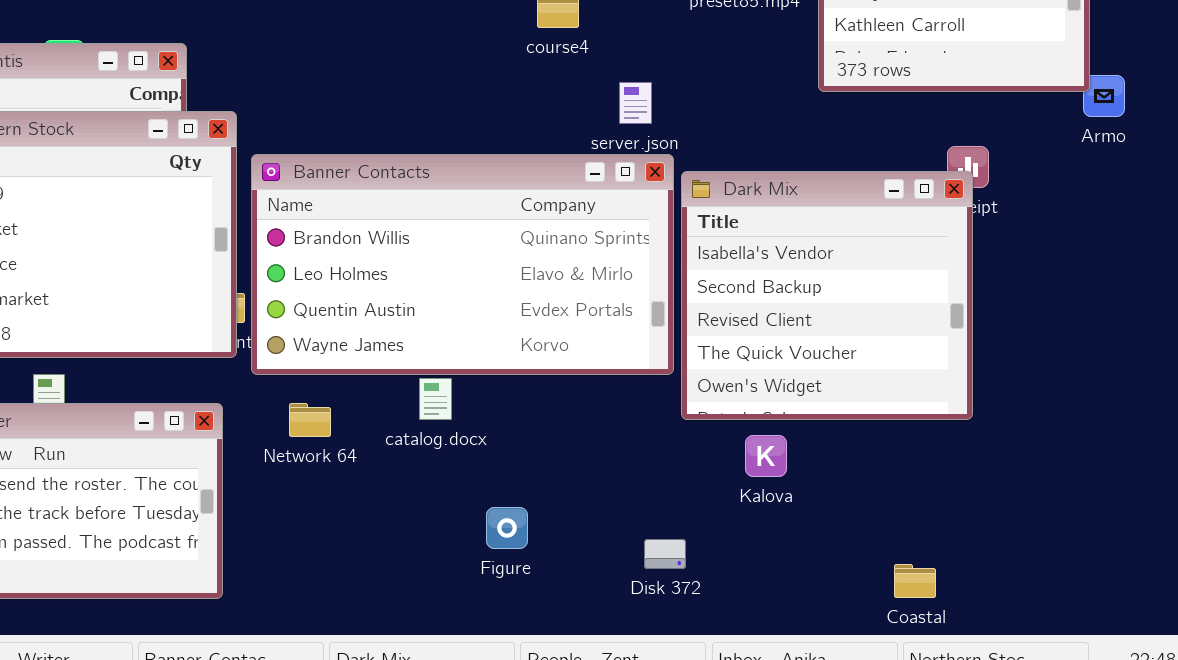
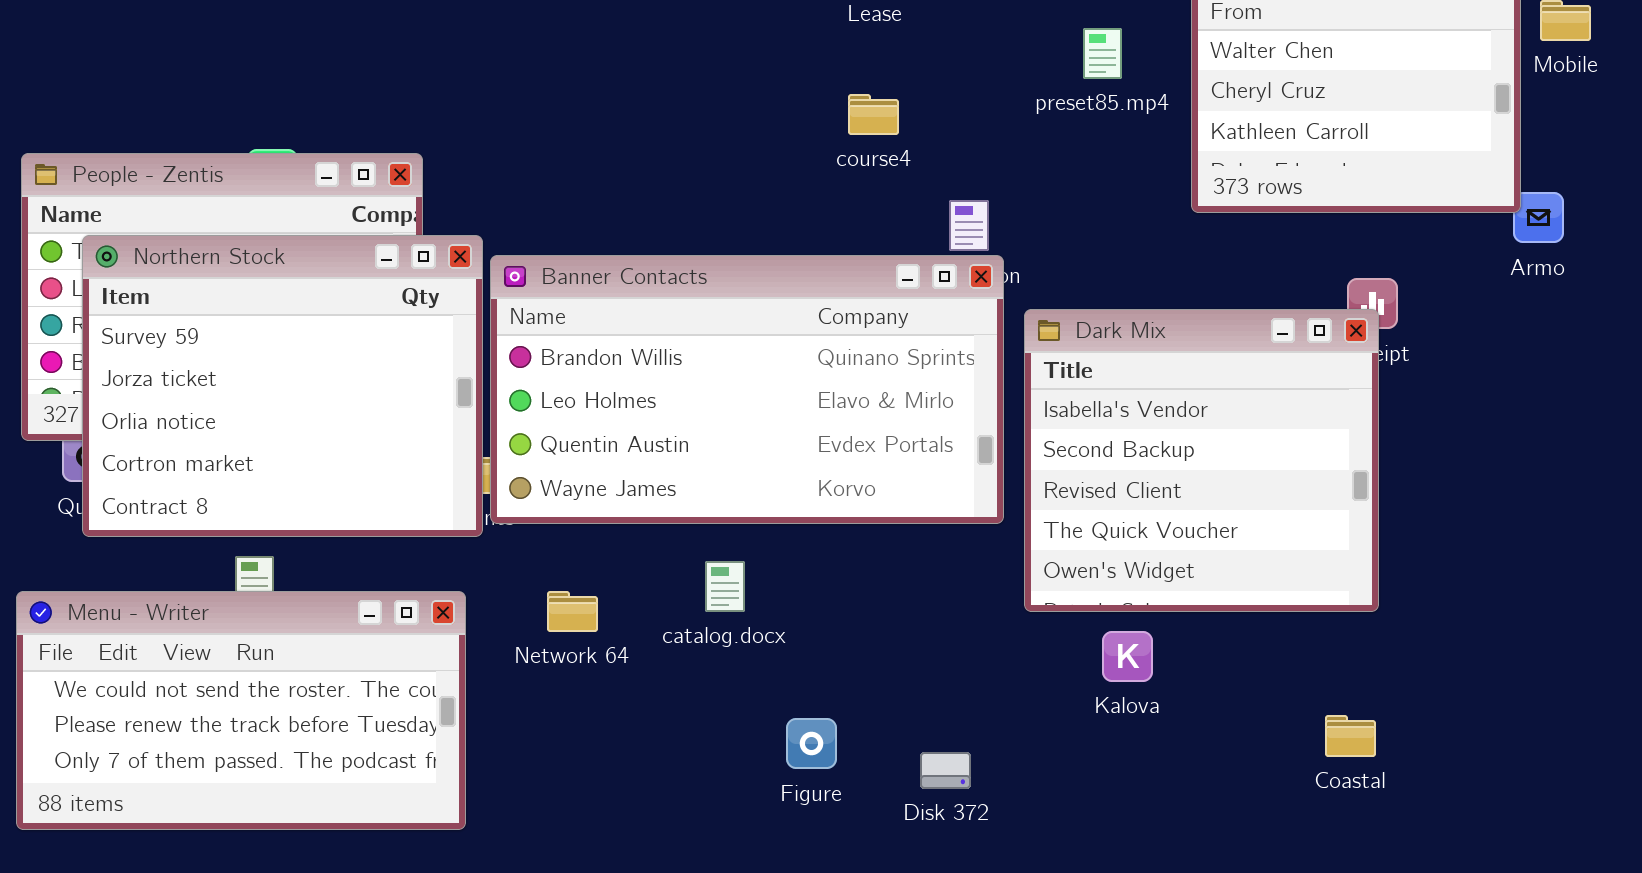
Banner Contacts: [251,154,674,375] -> [490,255,1004,524], moved
Disk 372: [644,539,686,569] -> [920,752,971,789], moved
Coastal: [894,564,936,598] -> [1325,715,1376,757], moved

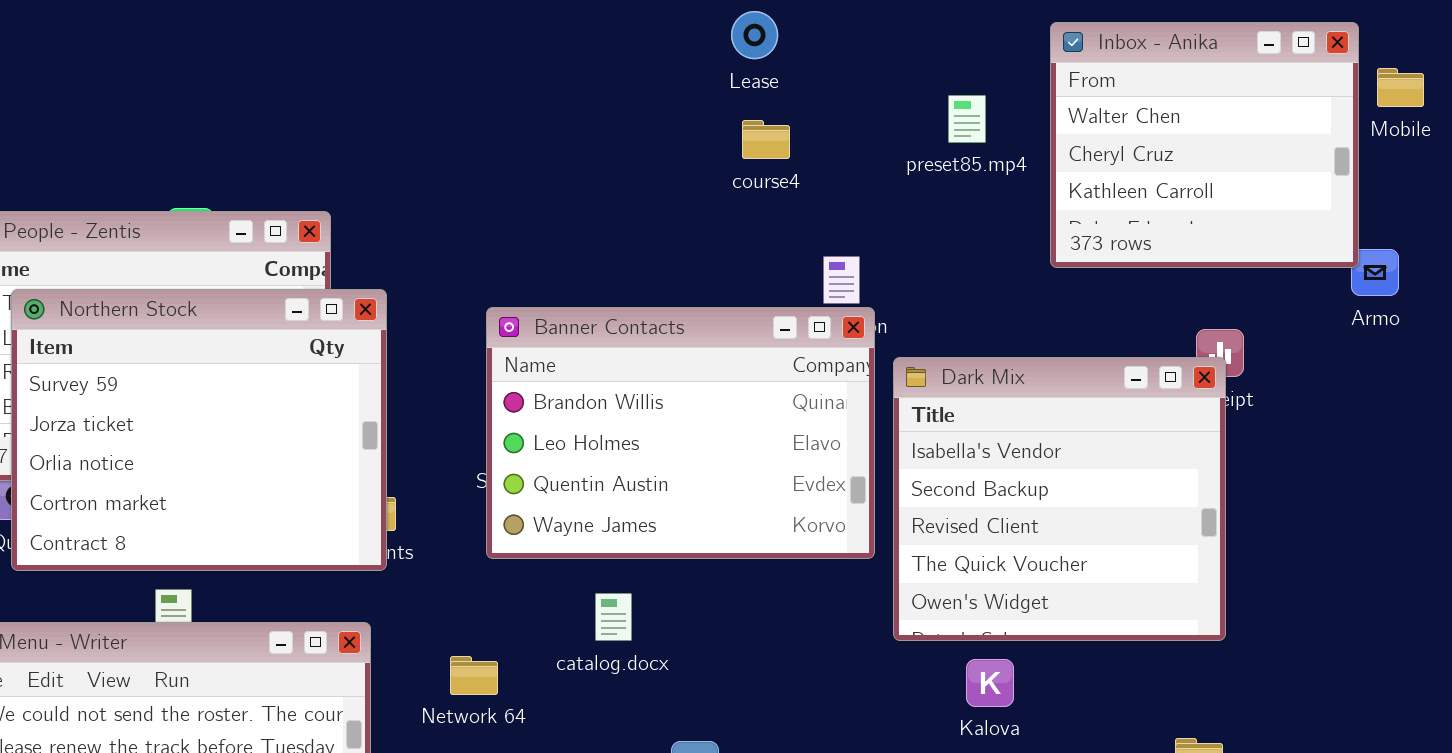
course4: [848,94,899,135] -> [742,120,790,159], moved
Banner Contacts: [490,255,1004,524] -> [486,307,875,559], resized
Network 64: [547,591,598,632] -> [450,656,498,695], moved

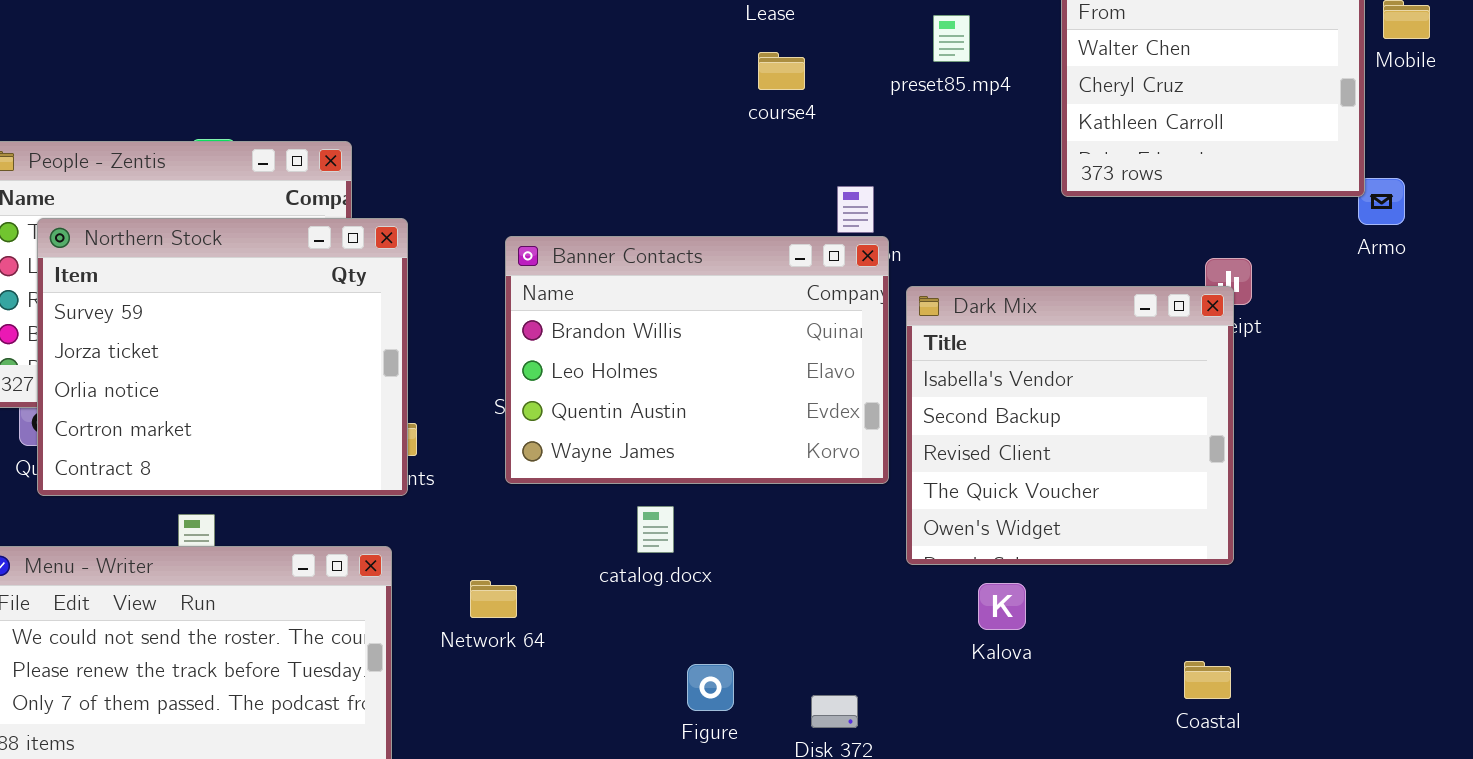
preset85.mp4: [948,95,986,143] -> [933,15,970,62], moved
catalog.docx: [595,593,632,641] -> [637,506,674,553], moved

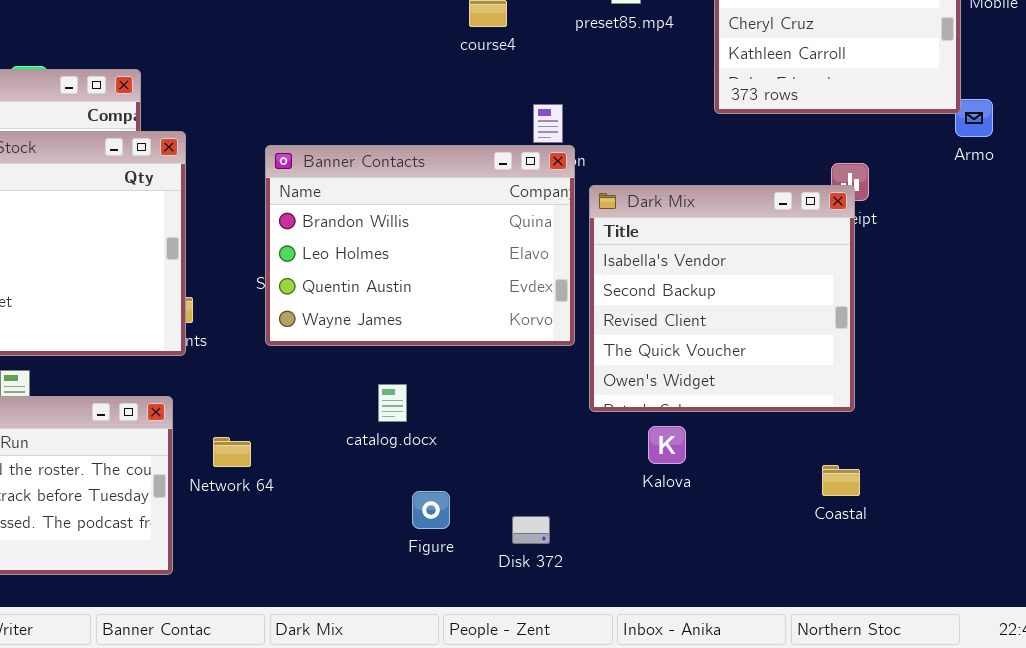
catalog.docx: [637,506,674,553] -> [378,384,407,422], moved
Network 64: [470,580,517,618] -> [213,437,251,467], moved
Coastal: [1184,661,1231,699] -> [822,465,860,496], moved

